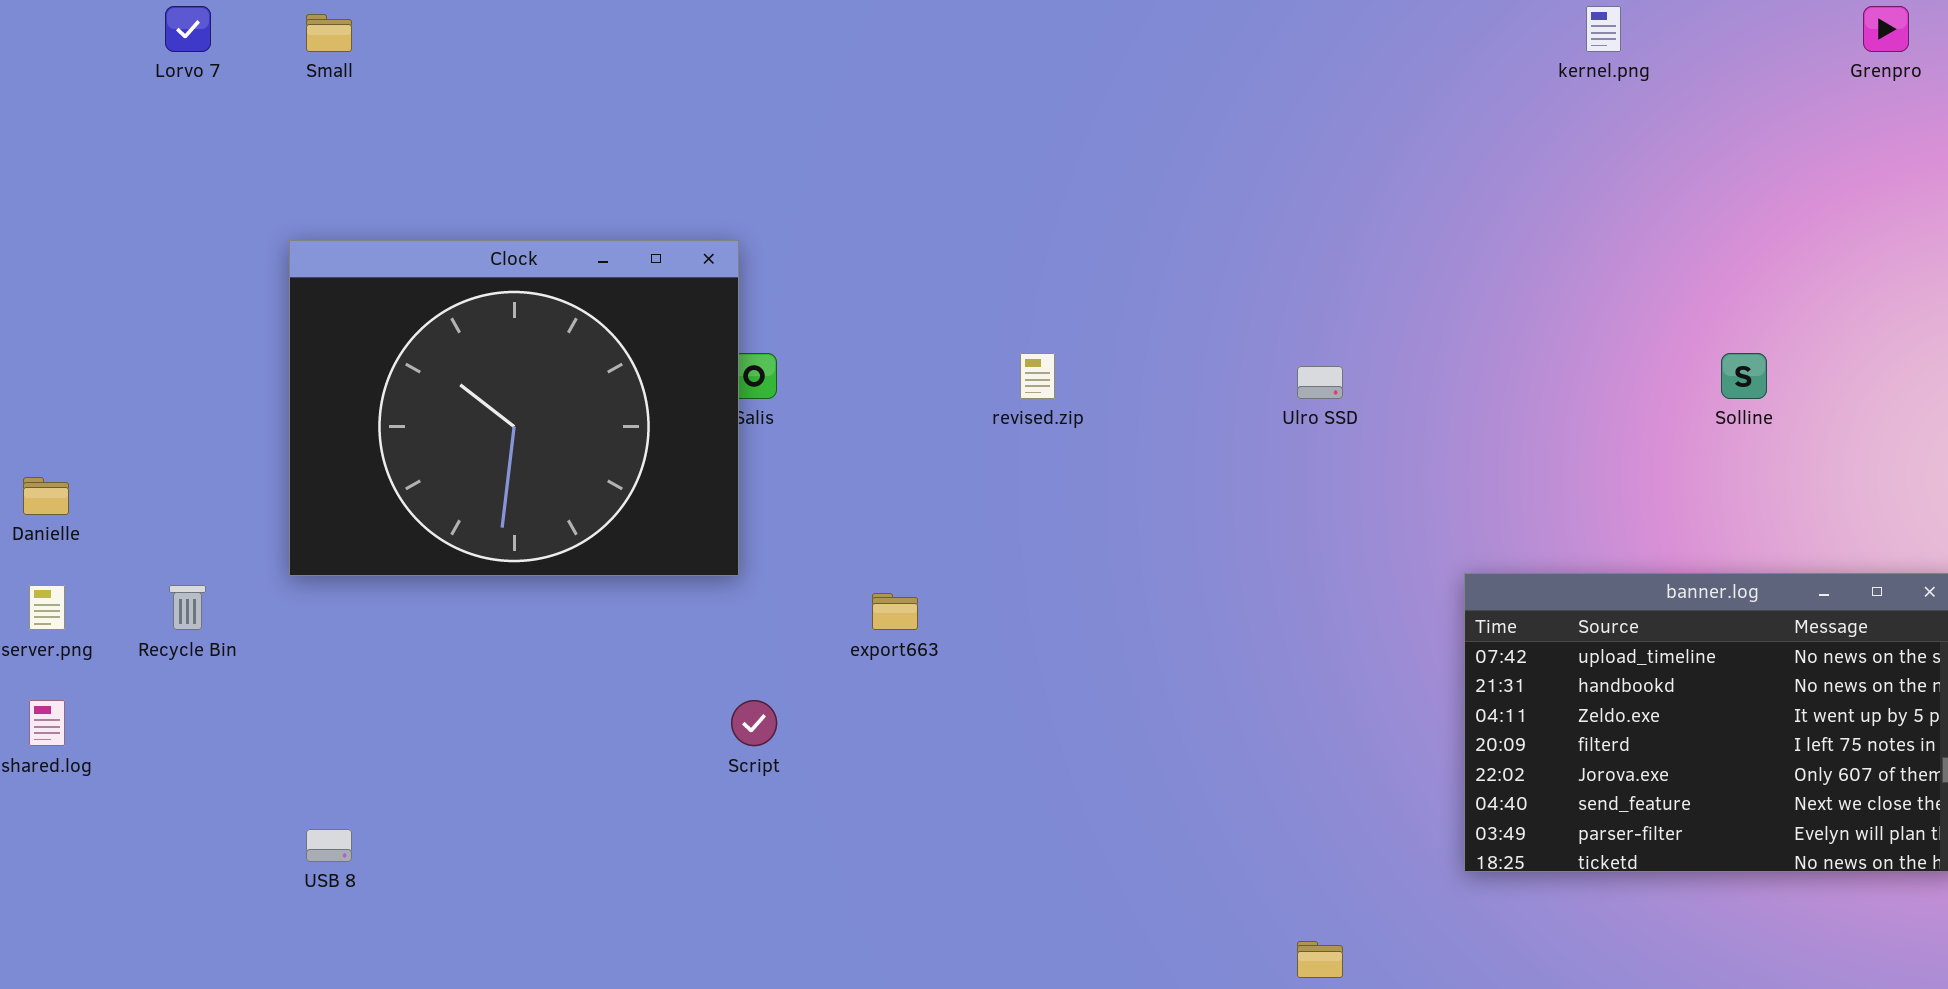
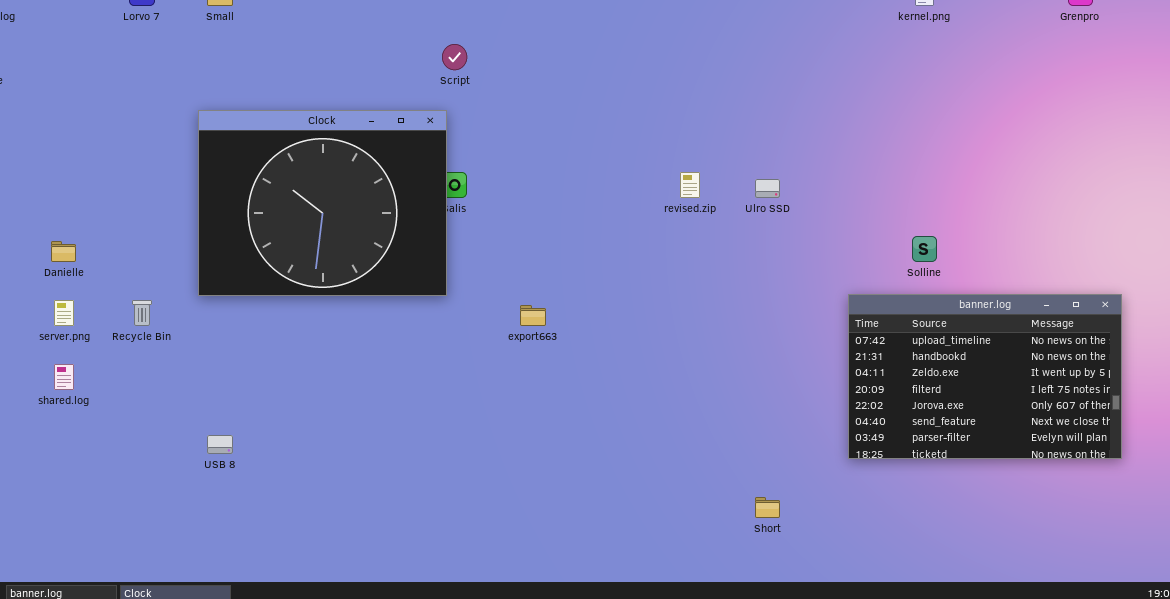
revised.zip: [1020,353,1055,399] -> [680,172,700,198], moved
Solline: [1721,353,1767,399] -> [912,236,937,262], moved
Script: [731,700,777,746] -> [442,44,467,70], moved

